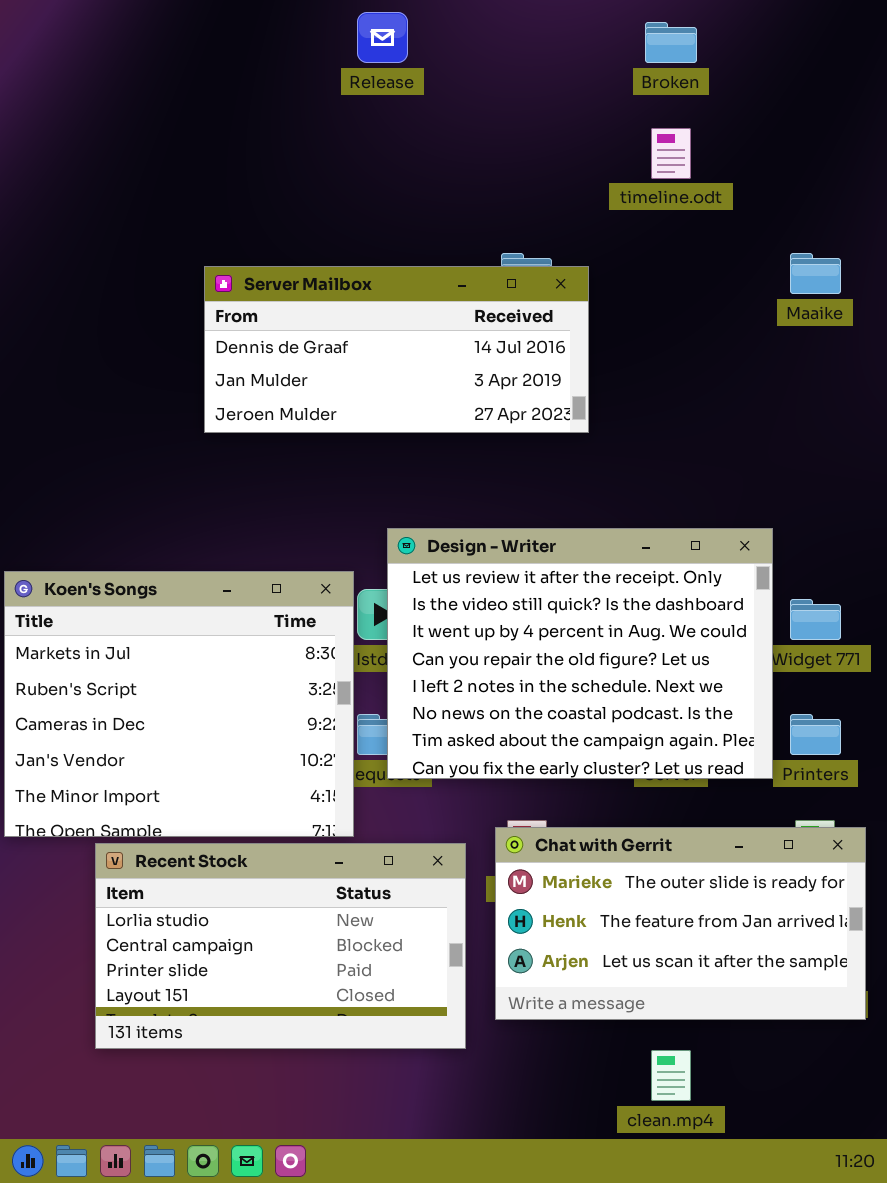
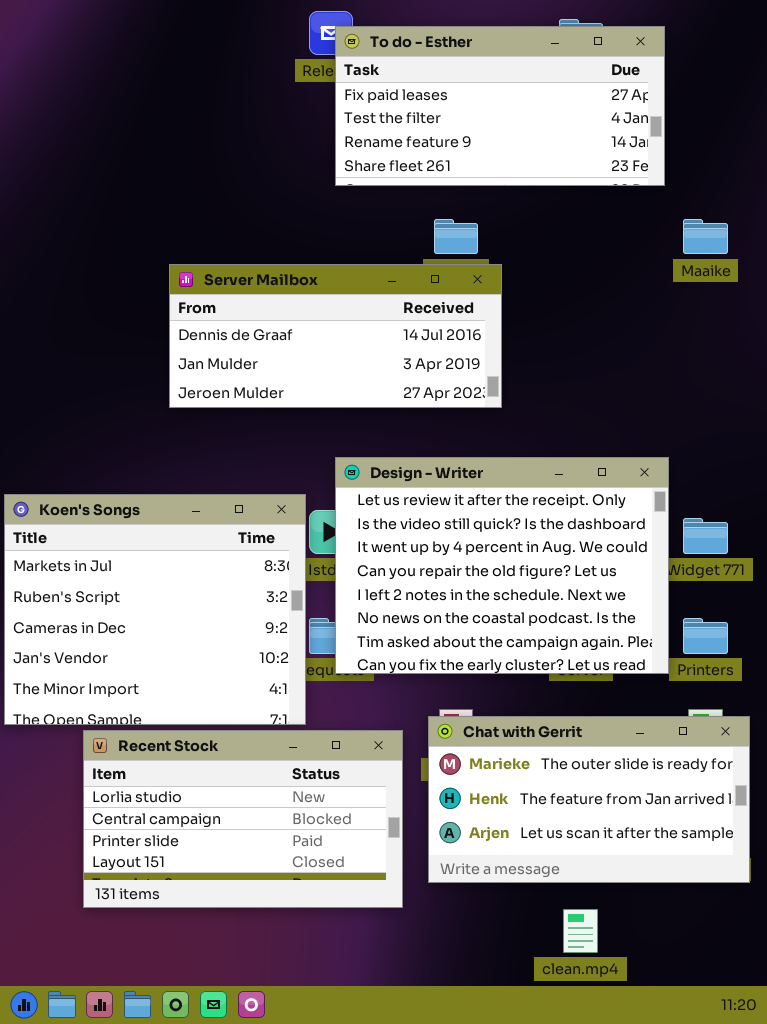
To do - Esther: none -> [335,26,665,186], opened
Server Mailbox: [204,266,589,433] -> [169,264,502,408], moved

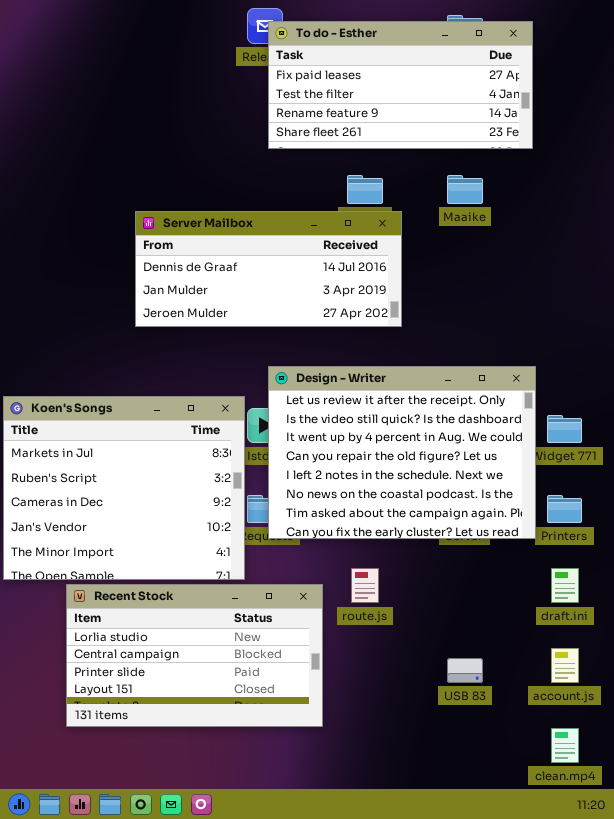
Maaike: [683,219,728,254] -> [447,175,483,204], moved
Chat with Gerrit: [428,716,750,883] -> none, closed
clean.mp4: [563,909,598,953] -> [551,728,579,763], moved

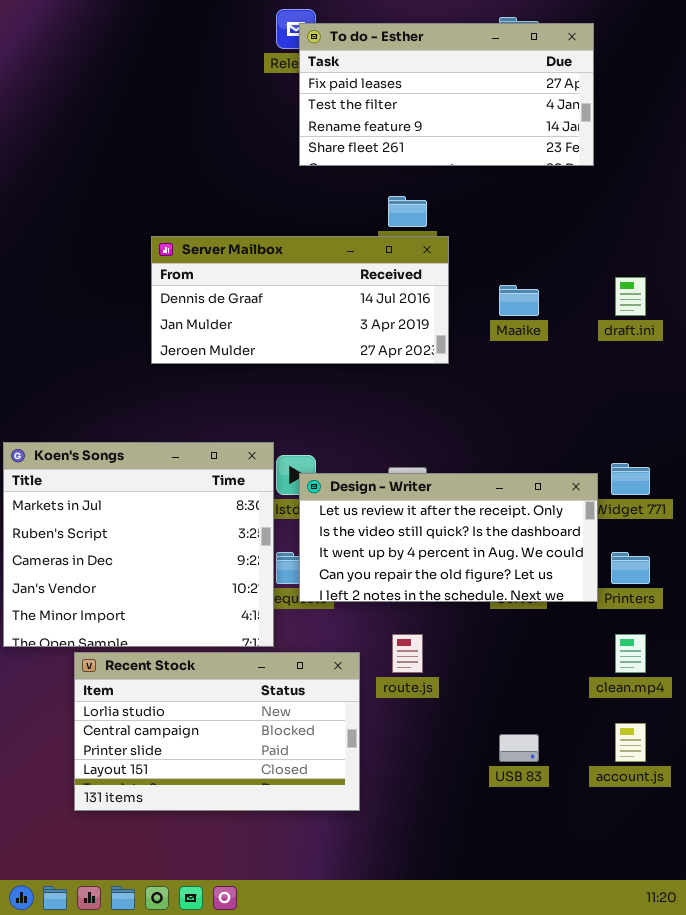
Maaike: [447,175,483,204] -> [499,285,539,316], moved
Design - Writer: [268,366,536,539] -> [299,473,598,602], resized
draft.ini: [551,568,579,603] -> [615,277,646,316], moved
clean.mp4: [551,728,579,763] -> [615,634,646,673], moved

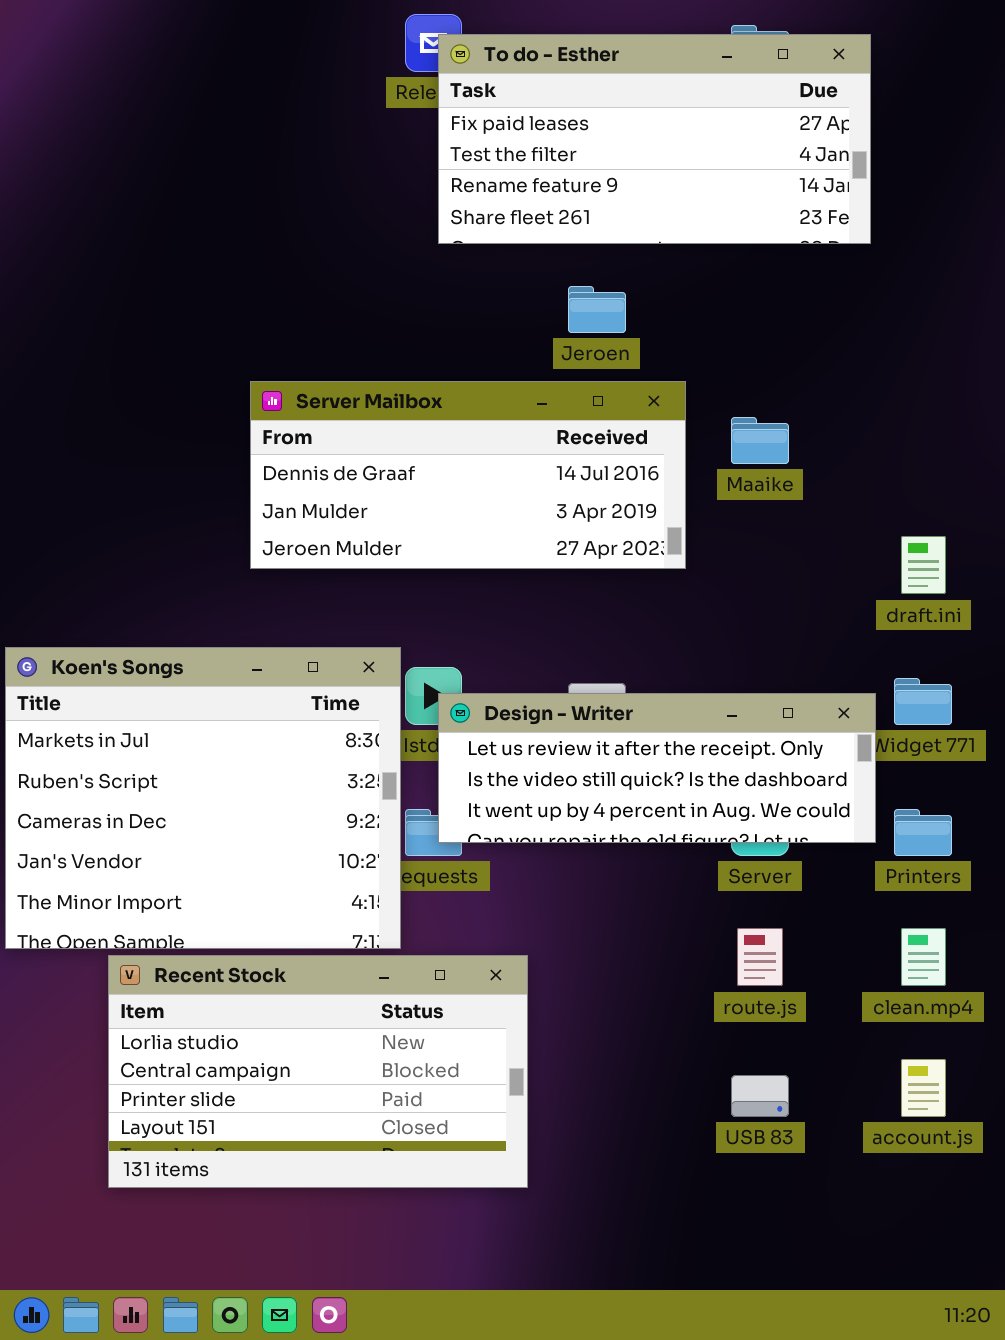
Server Mailbox: [151,236,449,364] -> [250,381,686,569], moved
draft.ini: [615,277,646,316] -> [901,536,946,594], moved
Design - Writer: [299,473,598,602] -> [438,693,876,843], resized
route.js: [392,634,423,673] -> [737,928,783,986], moved

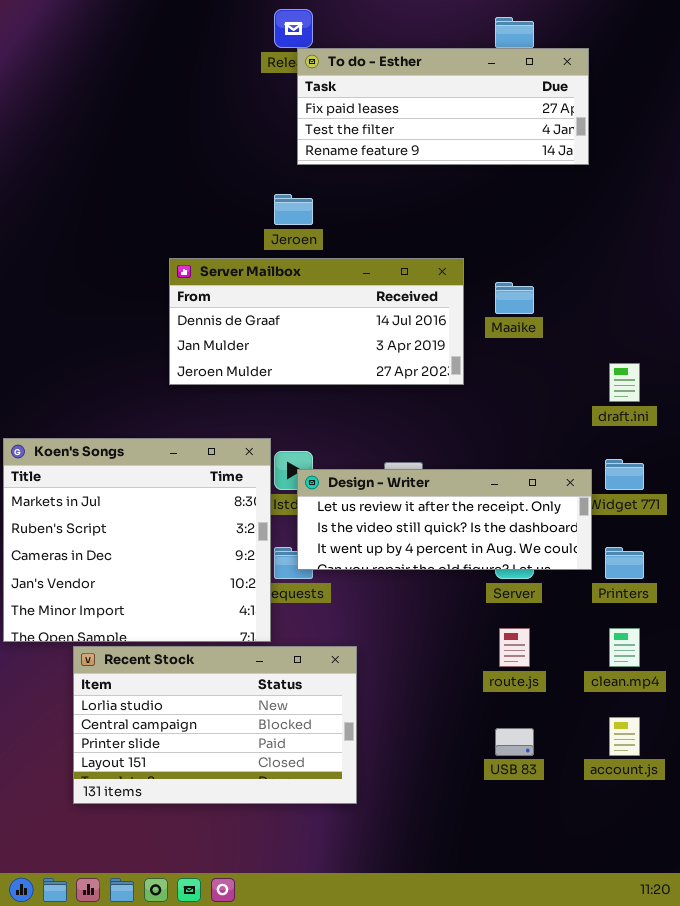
To do - Esther: [438,34,871,244] -> [297,48,589,165], resized
Jeroen: [568,286,626,333] -> [274,194,313,225], moved

